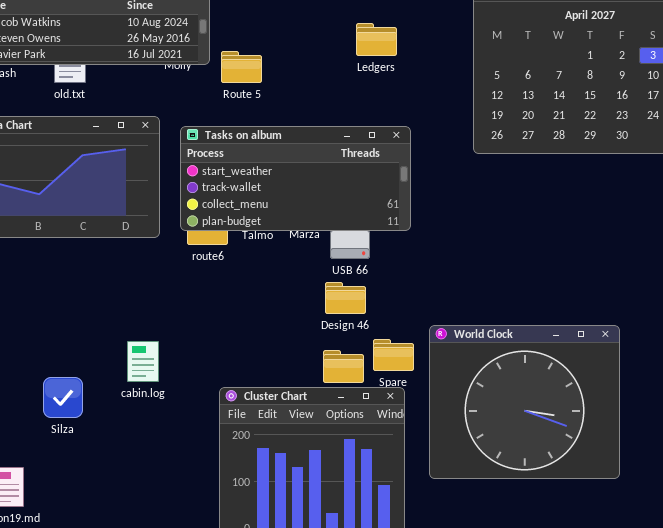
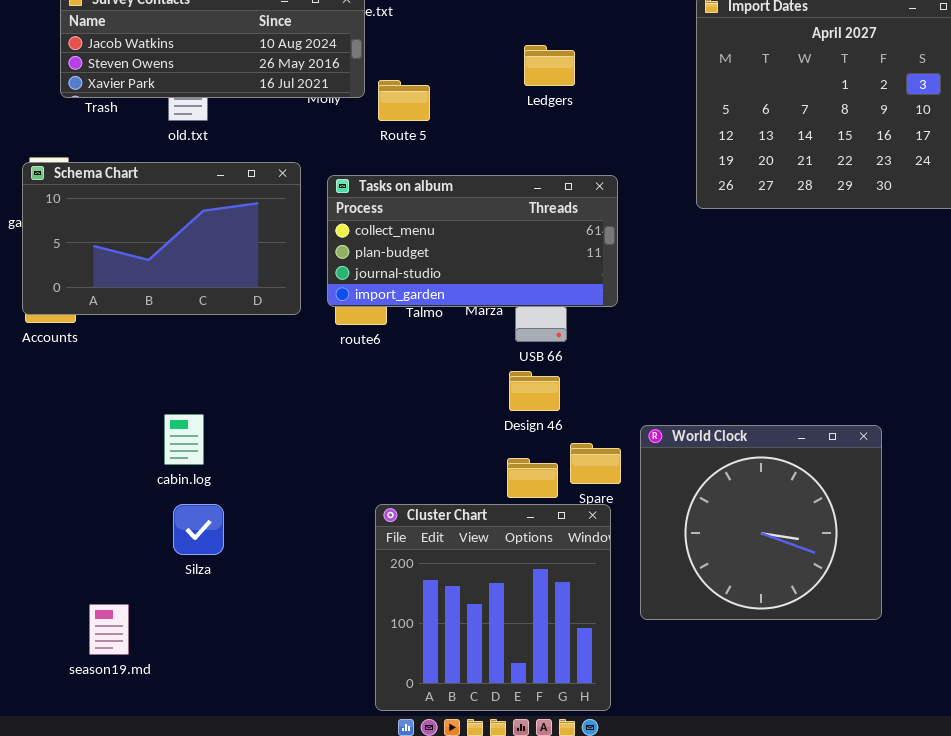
Ledgers: [356,23,397,56] -> [524,45,575,86], moved
Tasks on album: [180,126,411,231] -> [327,175,618,307], scrolled down 2 rows
cabin.log: [127,341,159,382] -> [164,414,204,465], moved
Silza: [43,377,83,418] -> [173,504,224,555], moved

